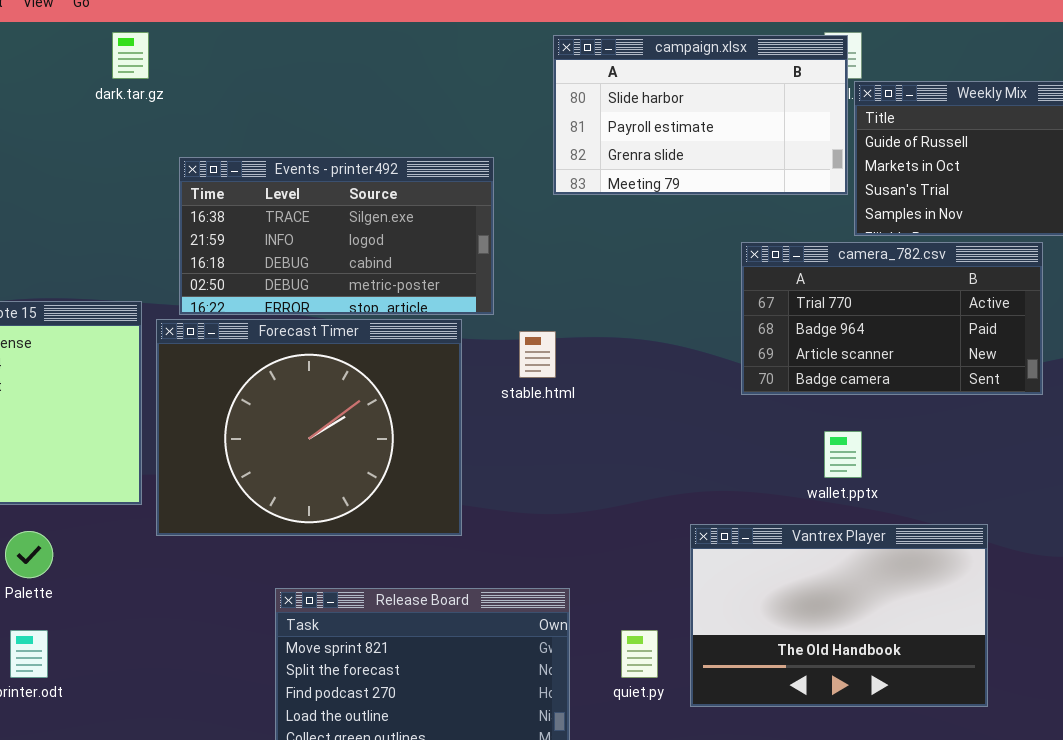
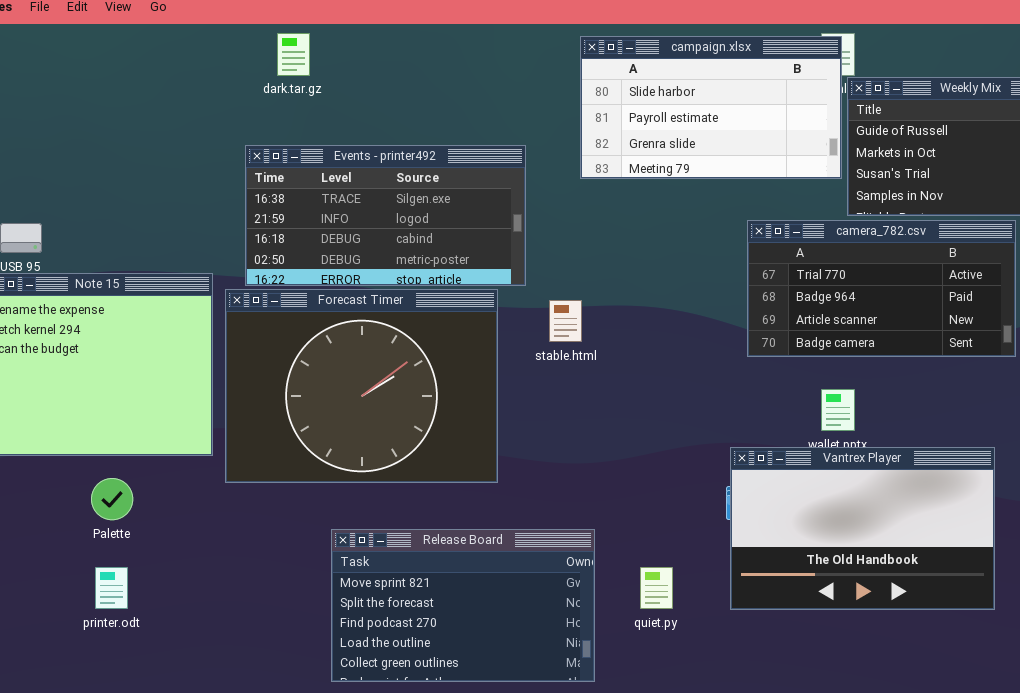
dark.tar.gz: [112,32,149,79] -> [277,33,310,76], moved
Vantrex Player: [690,524,988,707] -> [730,447,995,610], moved

